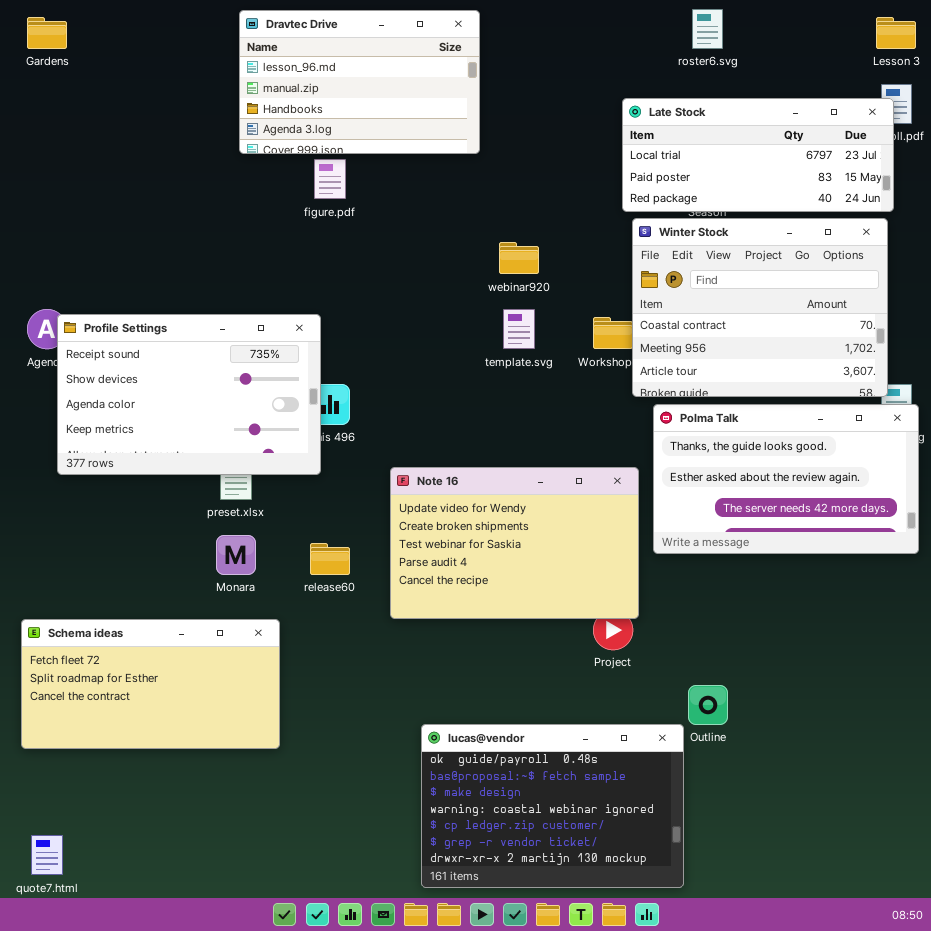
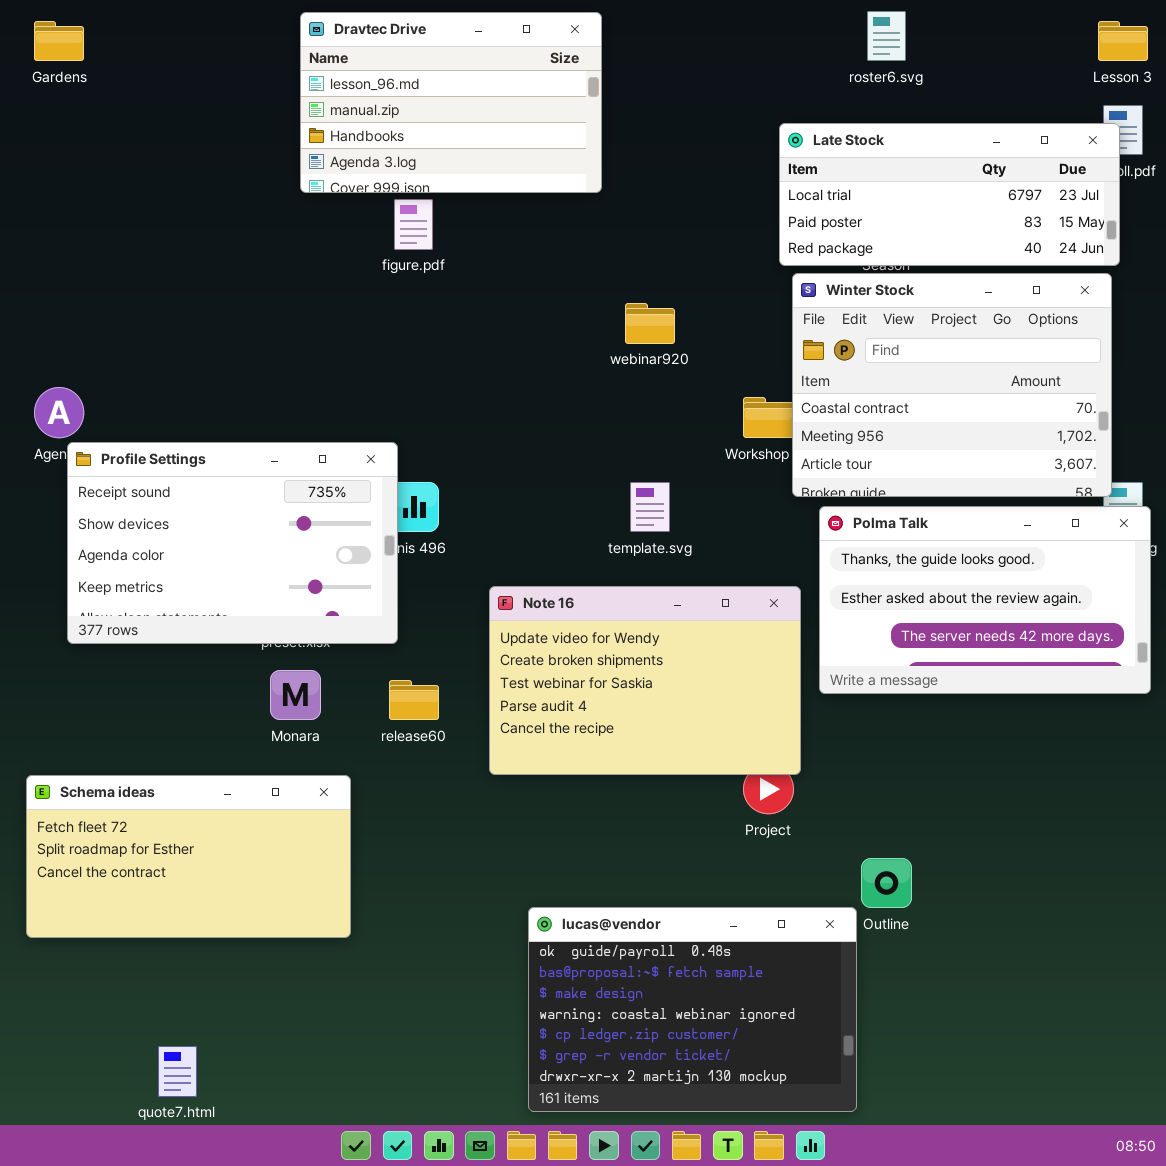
template.svg: [503,309,535,349] -> [630,482,670,532], moved
Profile Settings: [57,314,321,475] -> [67,442,398,644], moved
quote7.html: [31,835,63,875] -> [158,1046,197,1097], moved

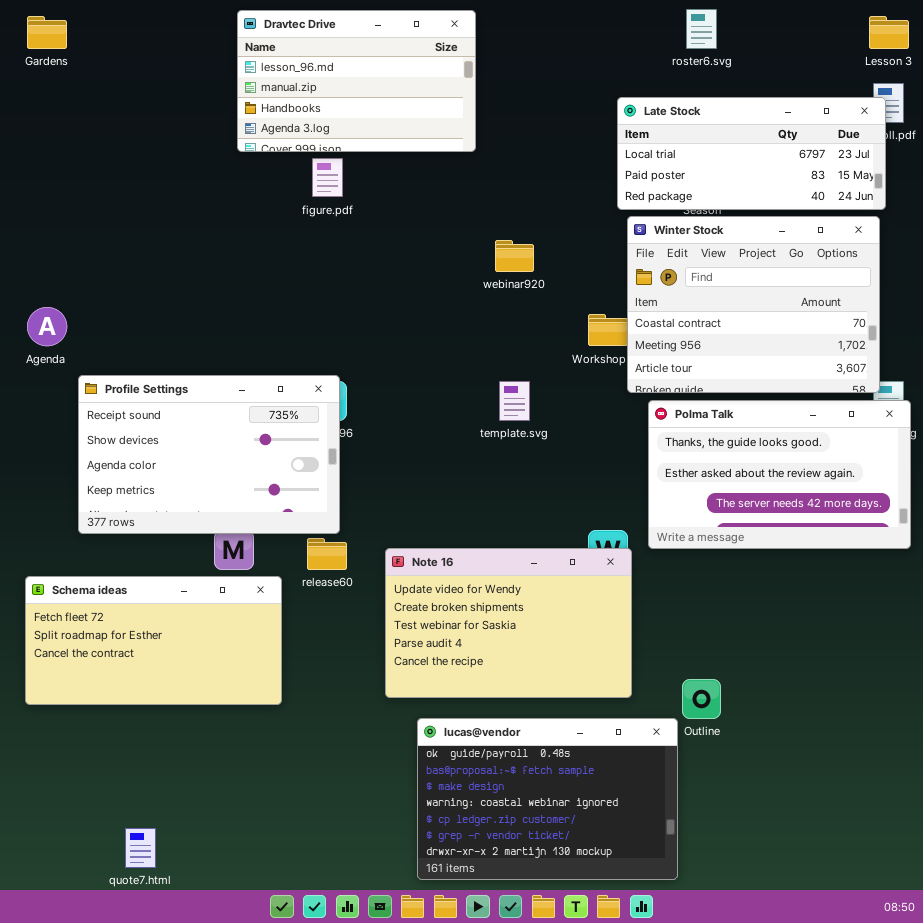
Profile Settings: [67,442,398,644] -> [78,375,340,534], moved
Note 16: [489,586,801,775] -> [385,548,632,698], moved
Schema ideas: [26,775,351,938] -> [25,576,282,705], moved

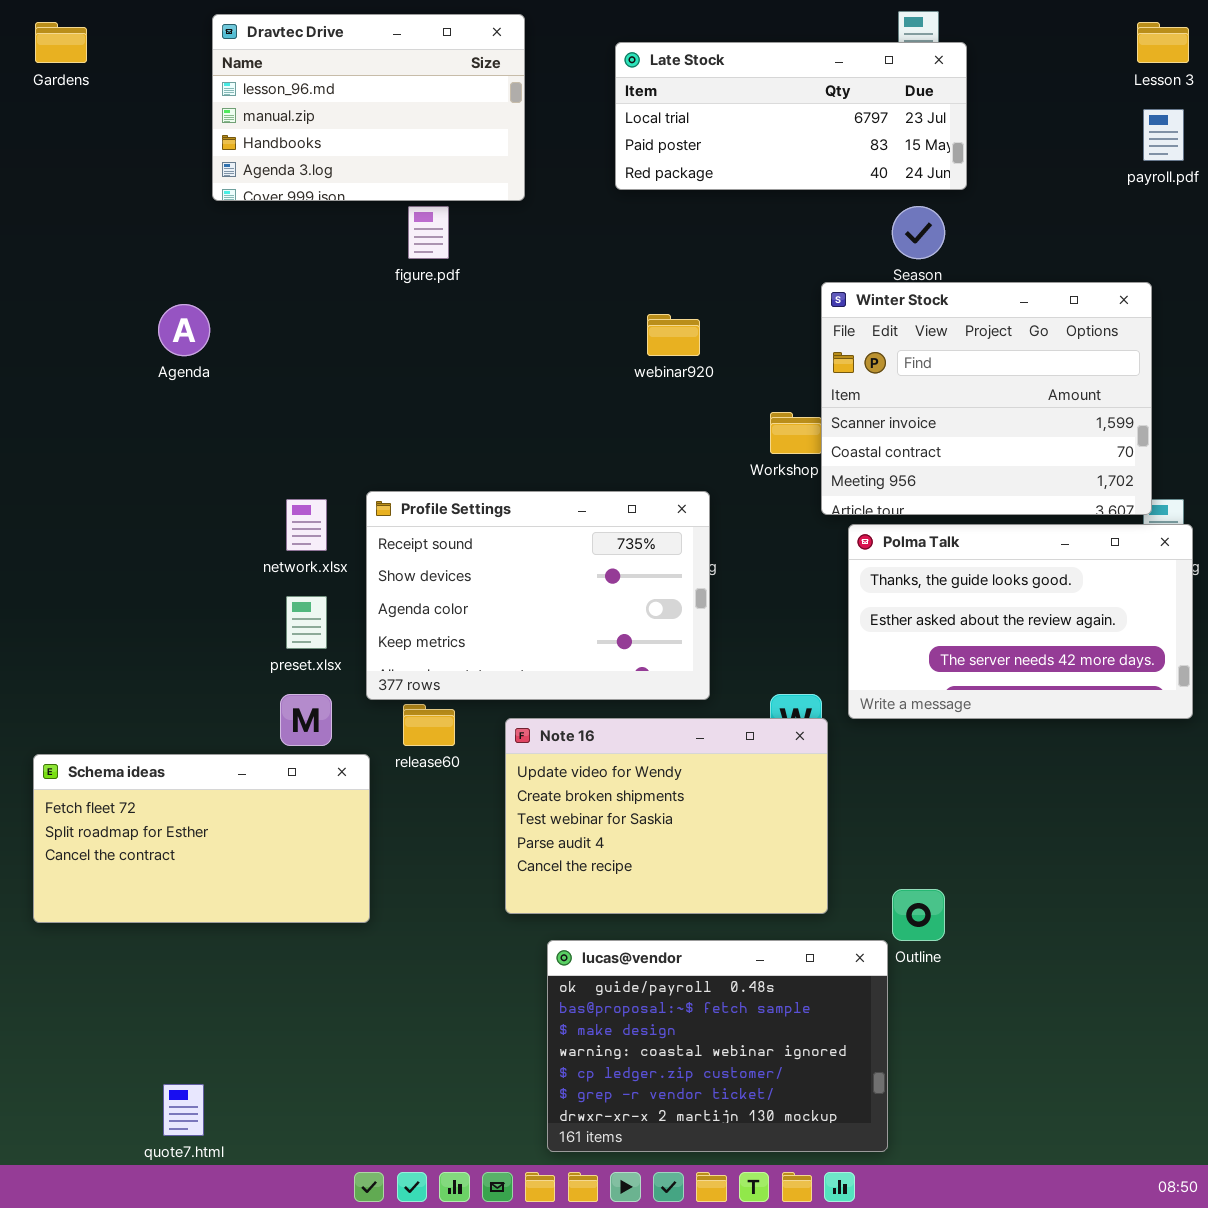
Dravtec Drive: [237,10,476,152] -> [212,14,525,201], moved
Late Stock: [617,97,886,210] -> [615,42,967,190], moved
Winter Stock: [627,216,880,393] -> [821,282,1152,515], scrolled up 1 row
Agenda: [27,307,67,346] -> [158,304,210,356], moved
Profile Settings: [78,375,340,534] -> [366,491,710,700], moved

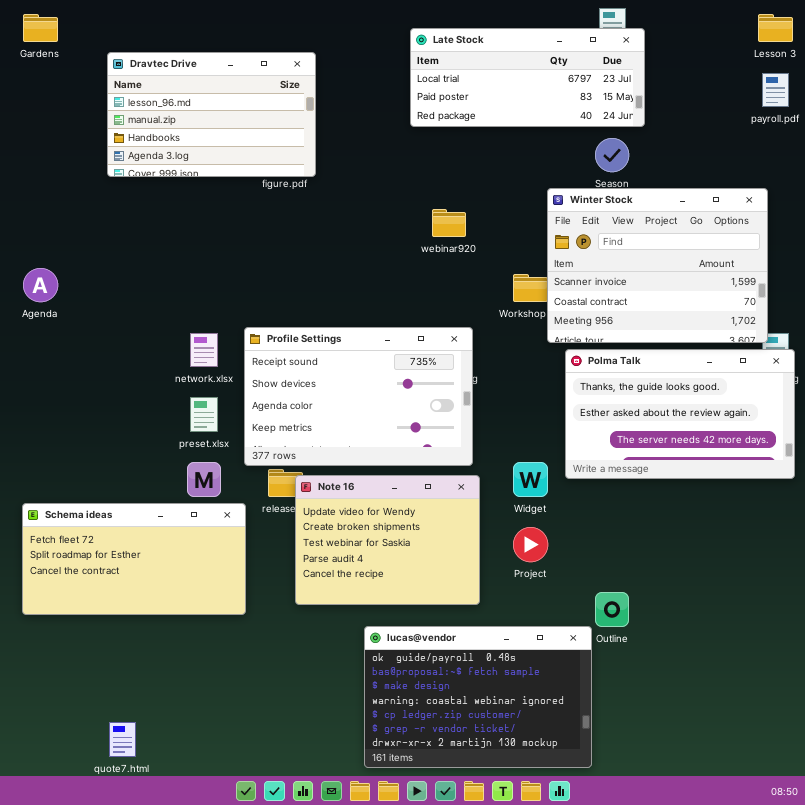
Dravtec Drive: [212,14,525,201] -> [107,52,316,177], moved
Agenda: [158,304,210,356] -> [23,268,58,302], moved
Note 16: [505,718,828,914] -> [295,475,480,605], moved, resized

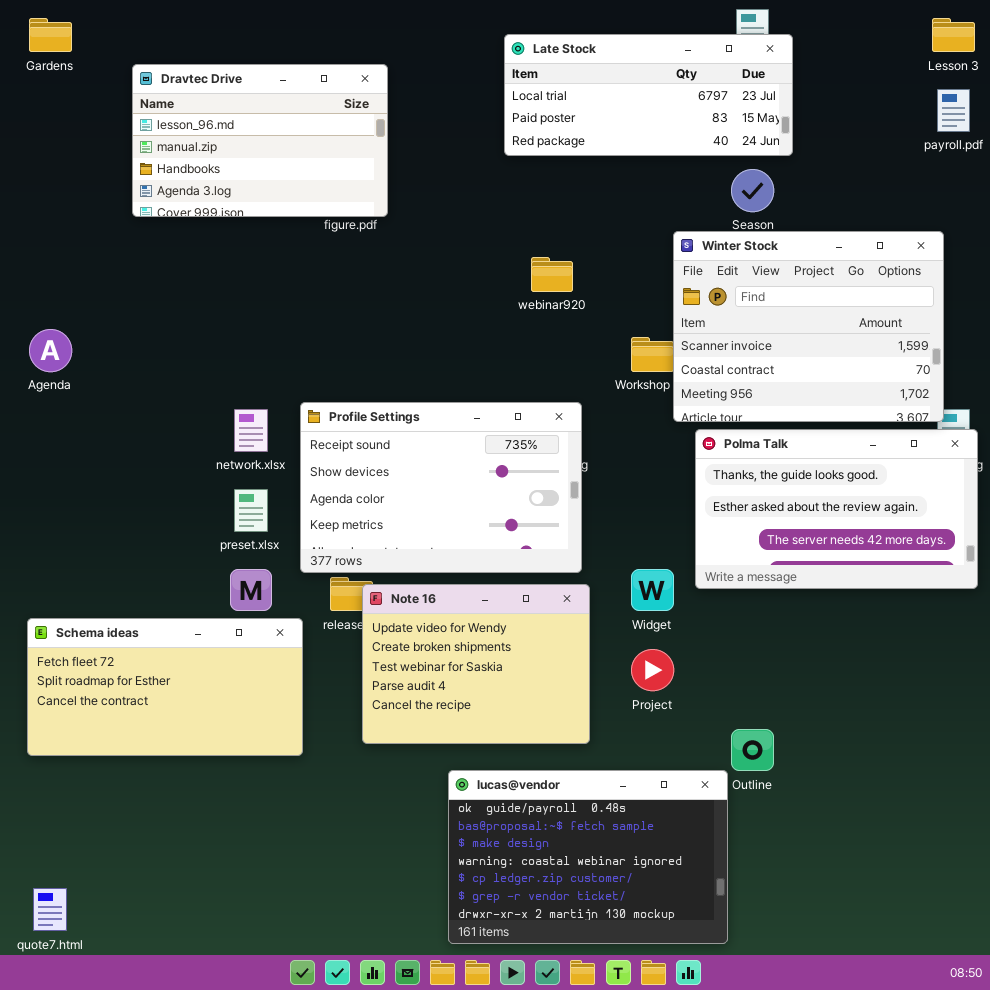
quote7.html: [109,722,136,757] -> [33,888,67,931], moved

